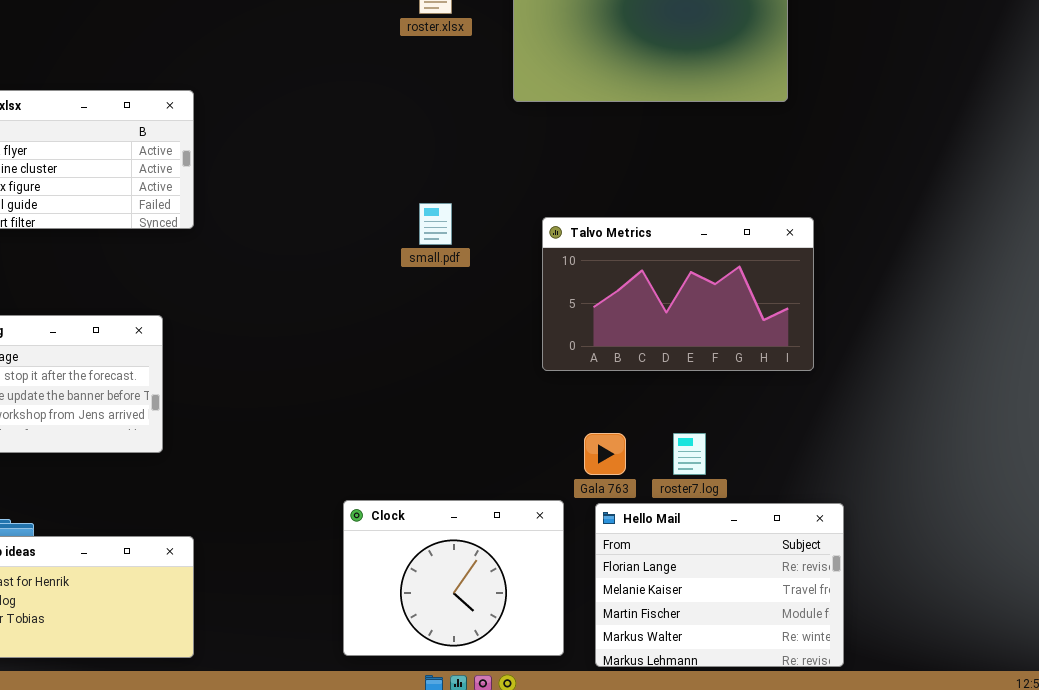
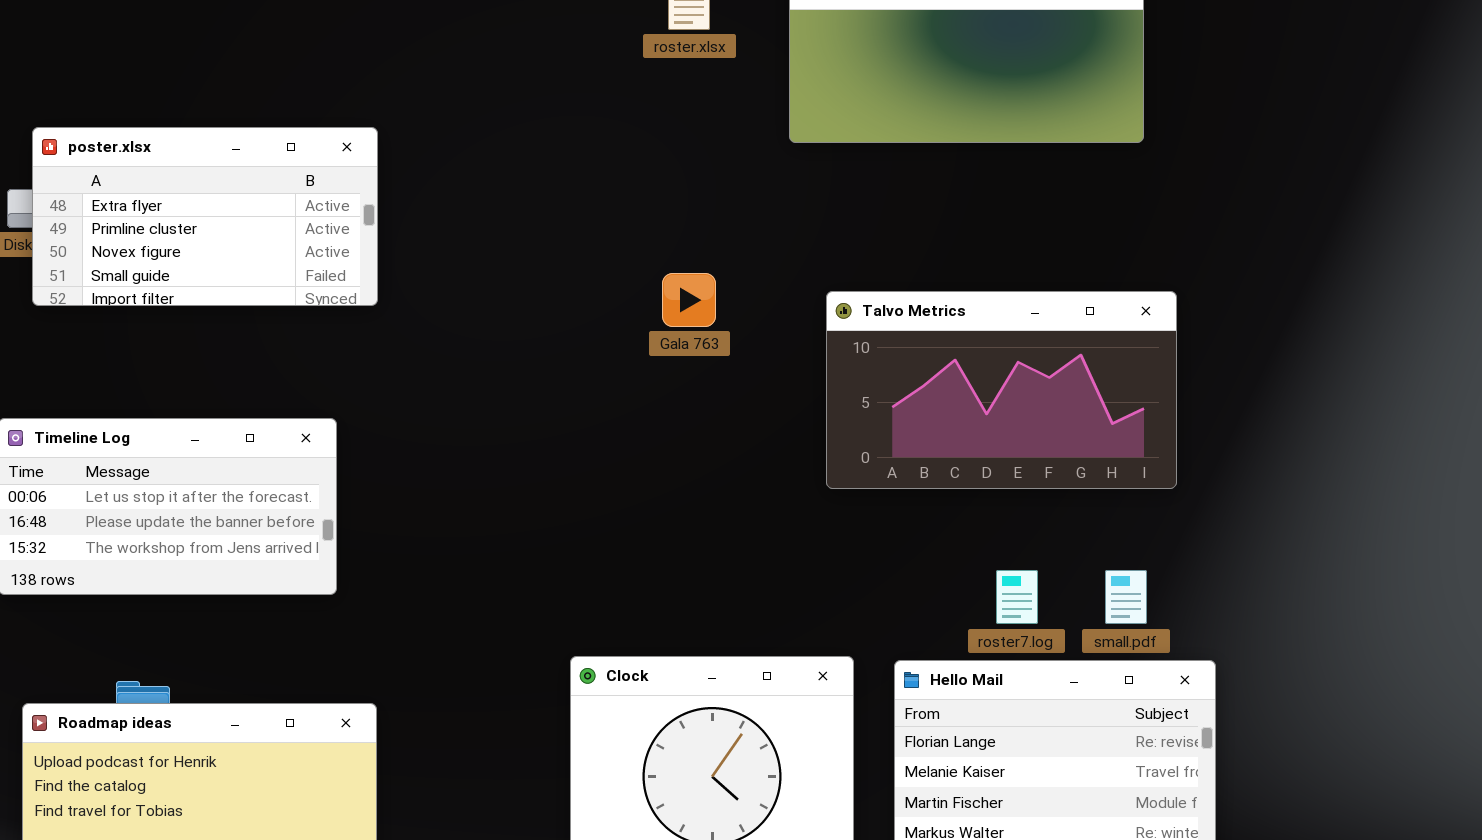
small.pdf: [419,203,452,245] -> [1105,570,1147,624], moved
Gala 763: [584,433,626,475] -> [662,273,716,327], moved

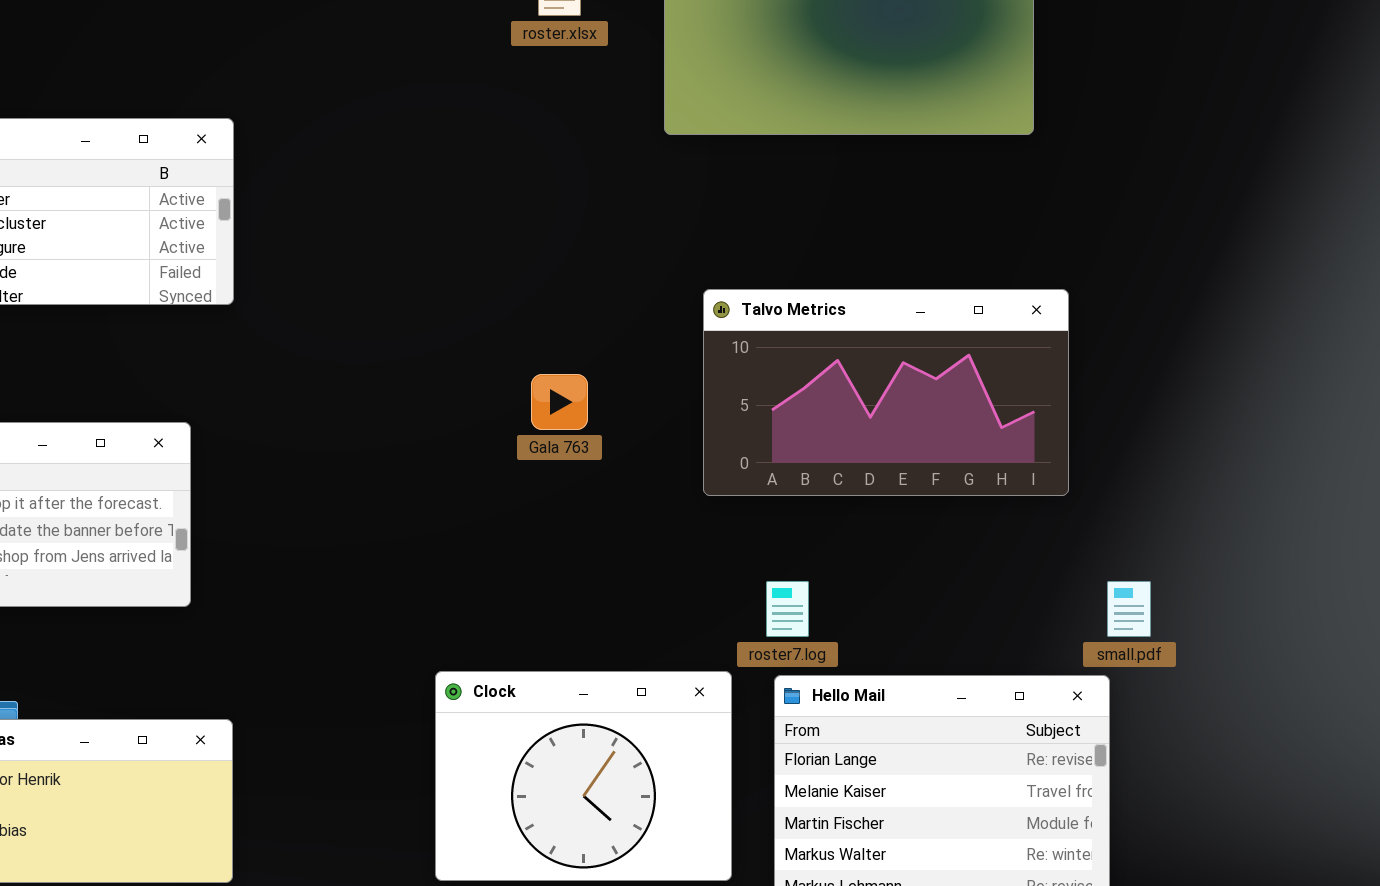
Gala 763: [662,273,716,327] -> [531,374,588,430], moved
roster7.log: [996,570,1038,624] -> [766,581,809,637], moved
small.pdf: [1105,570,1147,624] -> [1107,581,1151,637], moved

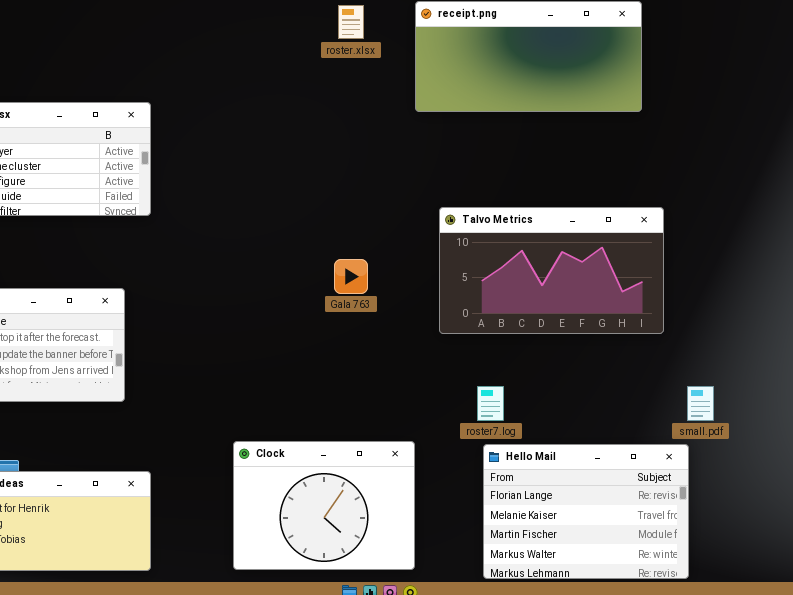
Clock: [435,671,732,881] -> [233,441,415,570], moved

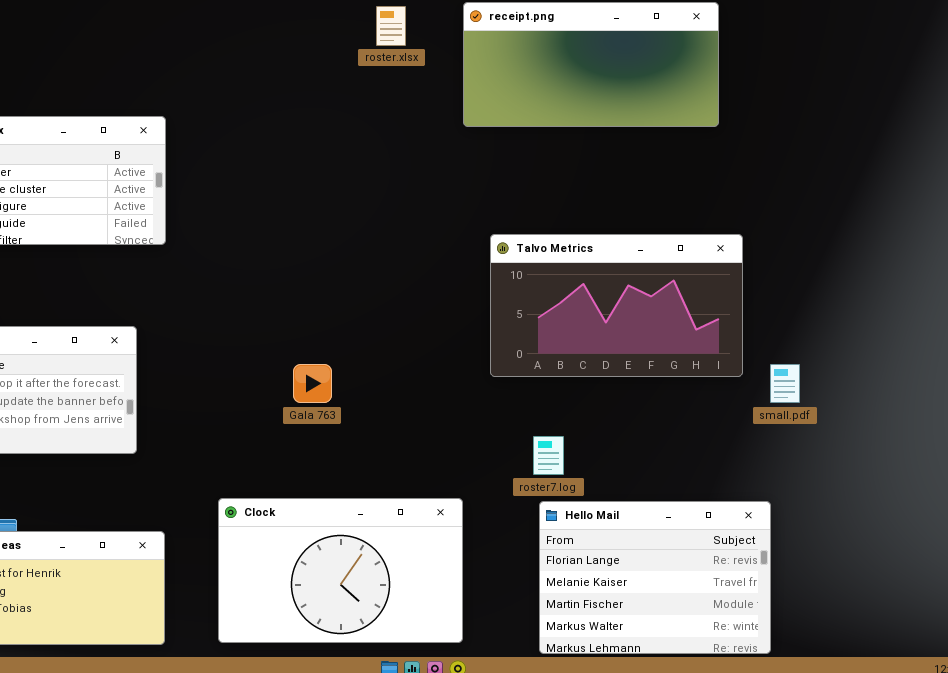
Gala 763: [334,259,368,294] -> [293,364,332,403], moved
small.pdf: [687,386,714,421] -> [770,364,800,403], moved
Clock: [233,441,415,570] -> [218,498,463,643], resized

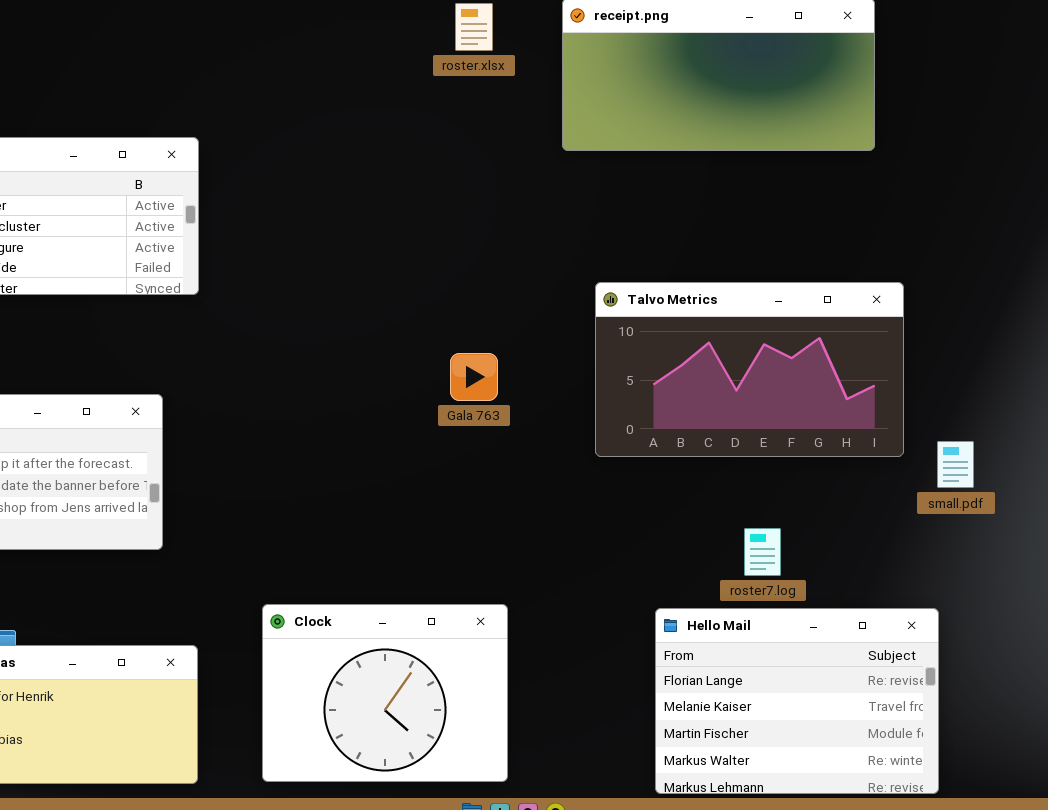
Gala 763: [293,364,332,403] -> [450,353,498,401], moved
roster7.log: [533,436,564,475] -> [744,528,781,576], moved
Clock: [218,498,463,643] -> [262,604,508,782], resized

